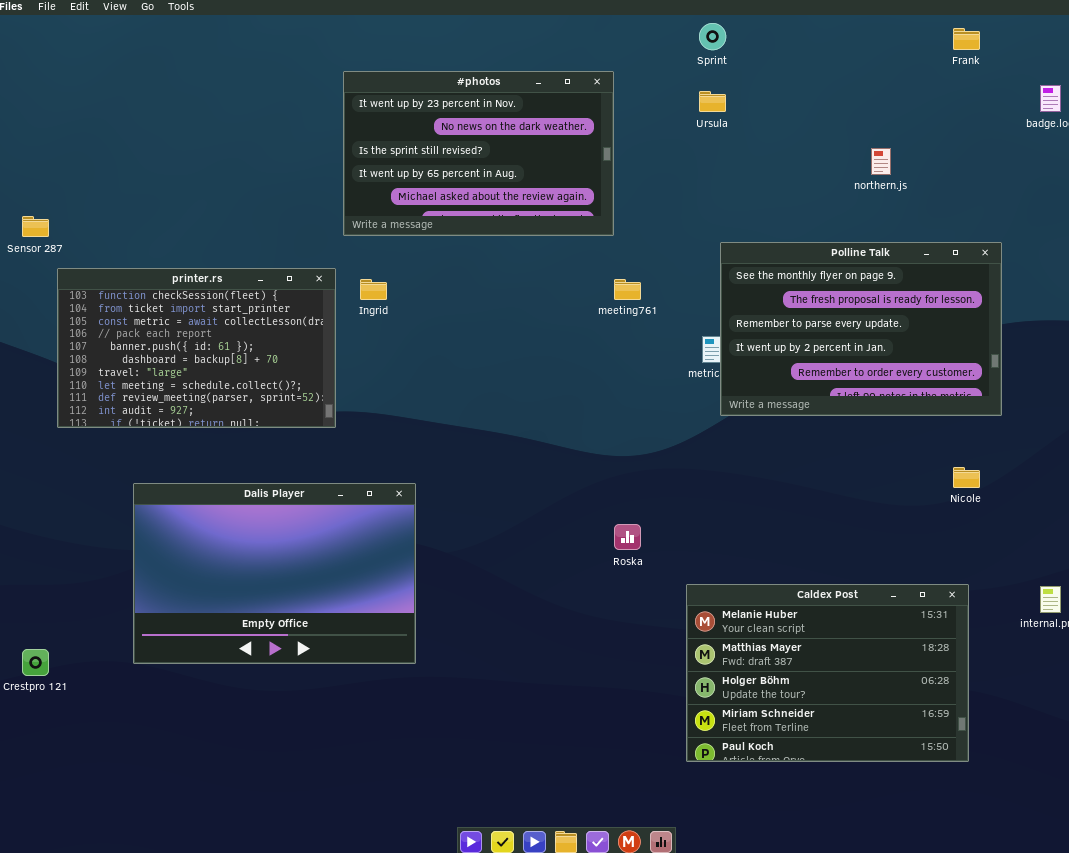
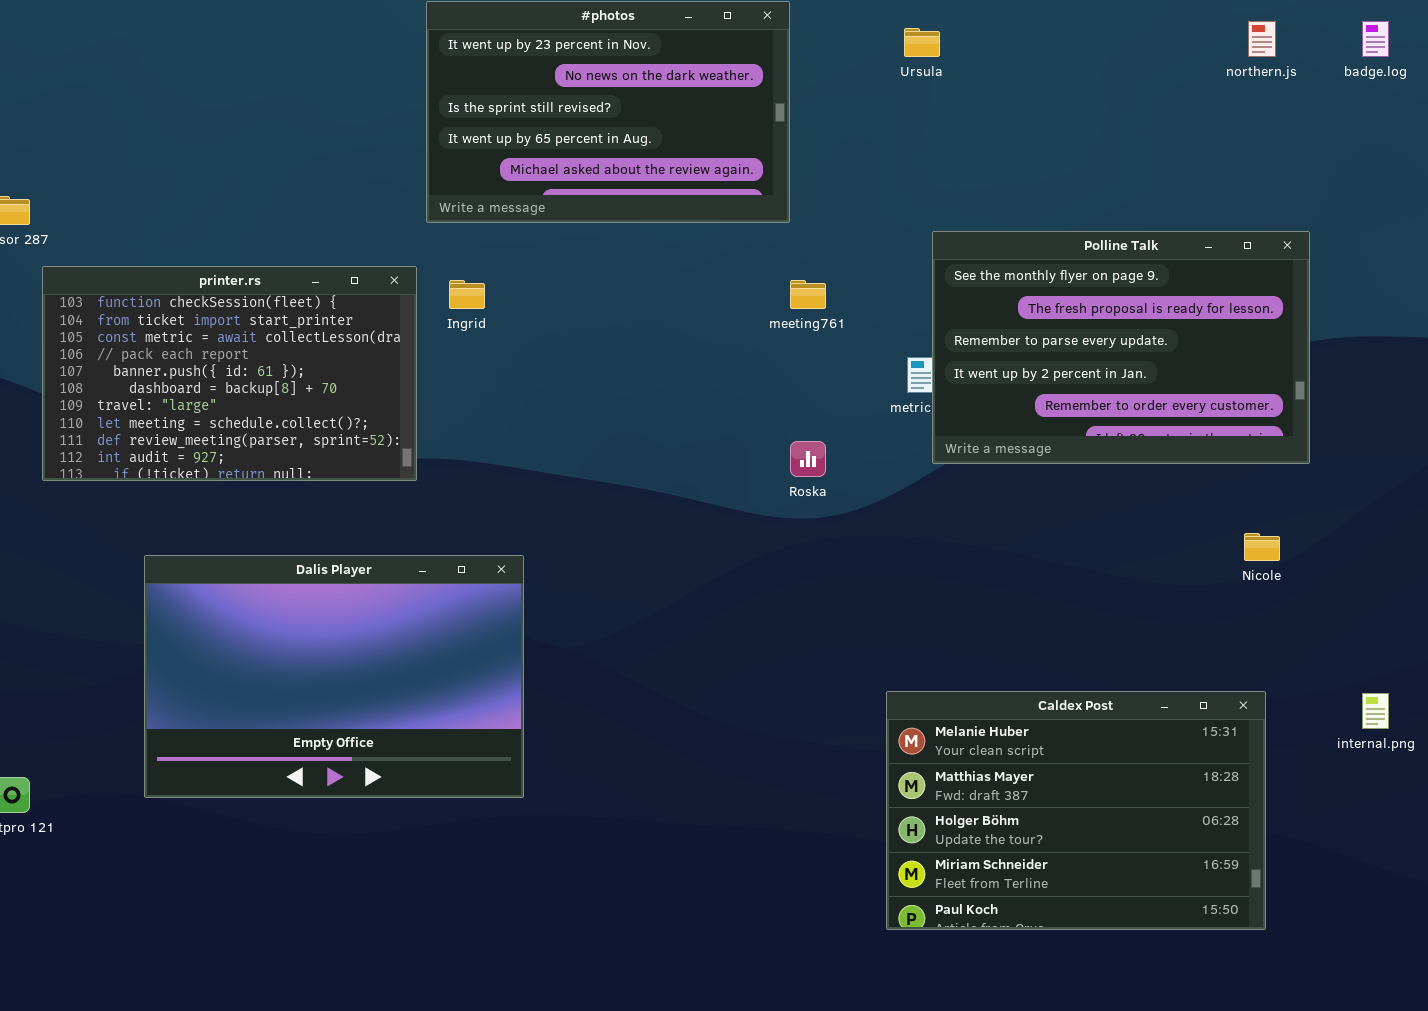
northern.js: [871,148,891,175] -> [1248,21,1276,57], moved
Roska: [614,524,641,550] -> [790,441,826,477], moved

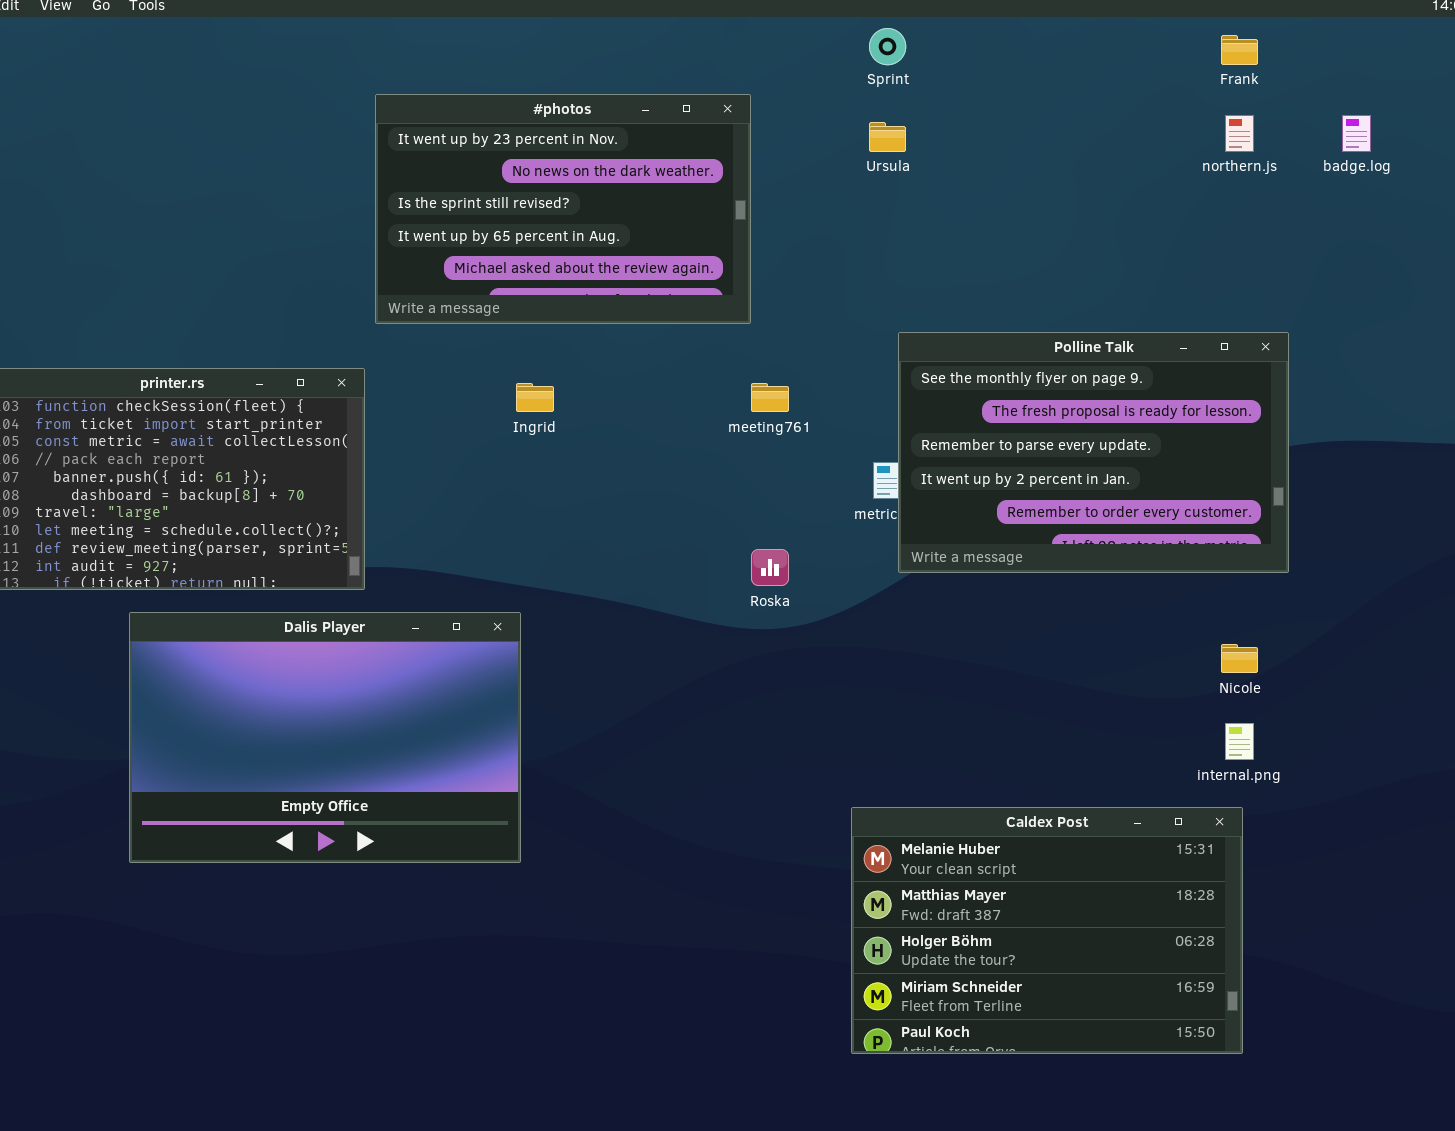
Ingrid: [449,280,485,309] -> [516,383,554,412], moved
Dalis Player: [144,555,524,798] -> [129,612,521,863], moved
internal.png: [1362,693,1389,729] -> [1225,723,1254,760], moved

